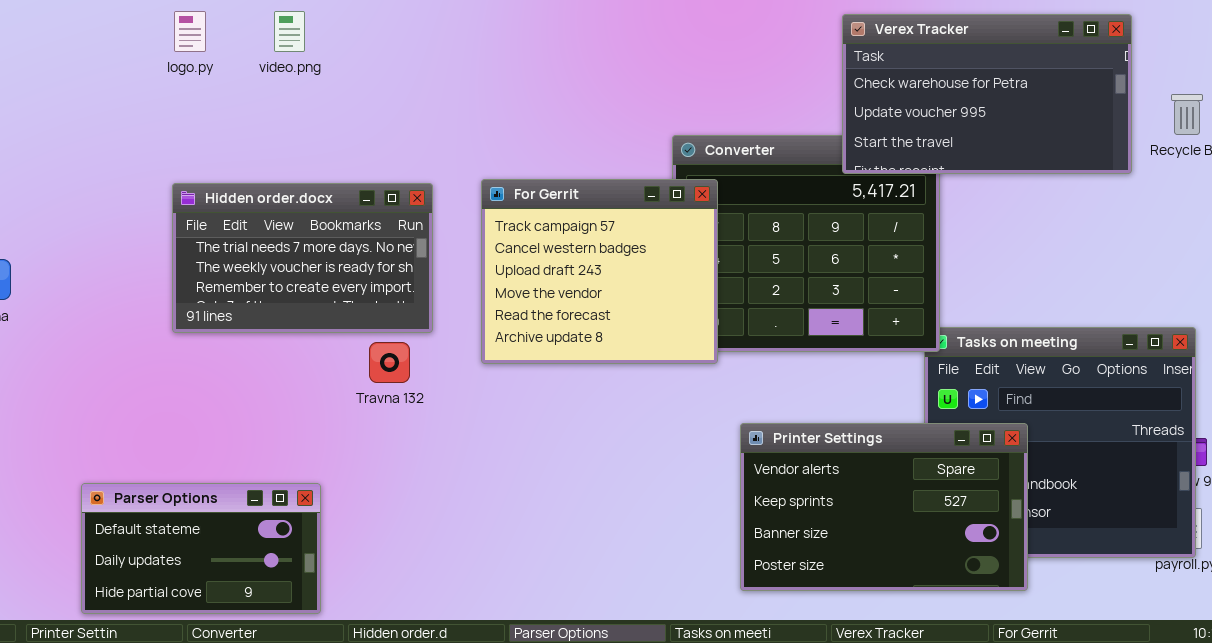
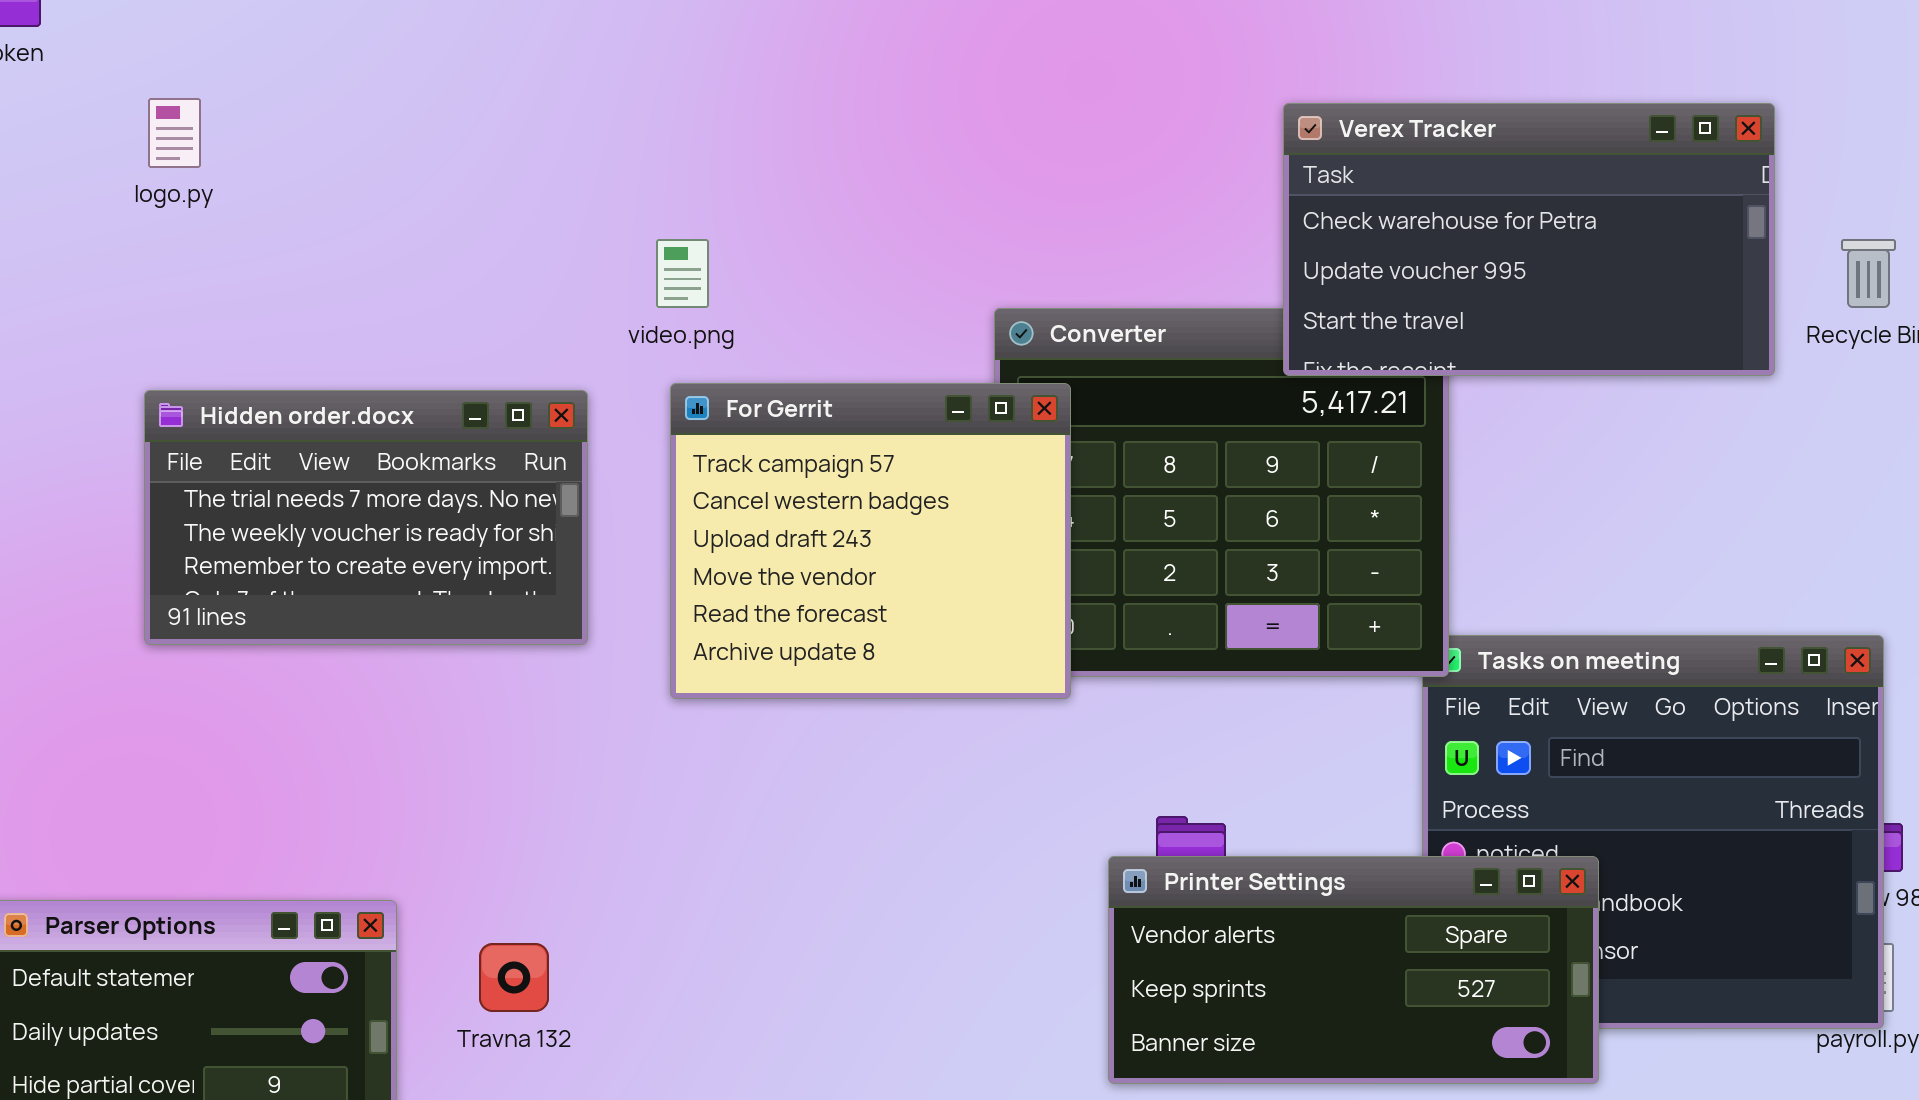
video.png: [274,11,305,52] -> [656,239,709,308], moved
Travna 132: [369,342,410,383] -> [479,943,549,1012], moved
Printer Settings: [740,423,1028,591] -> [1108,856,1599,1084], resized

